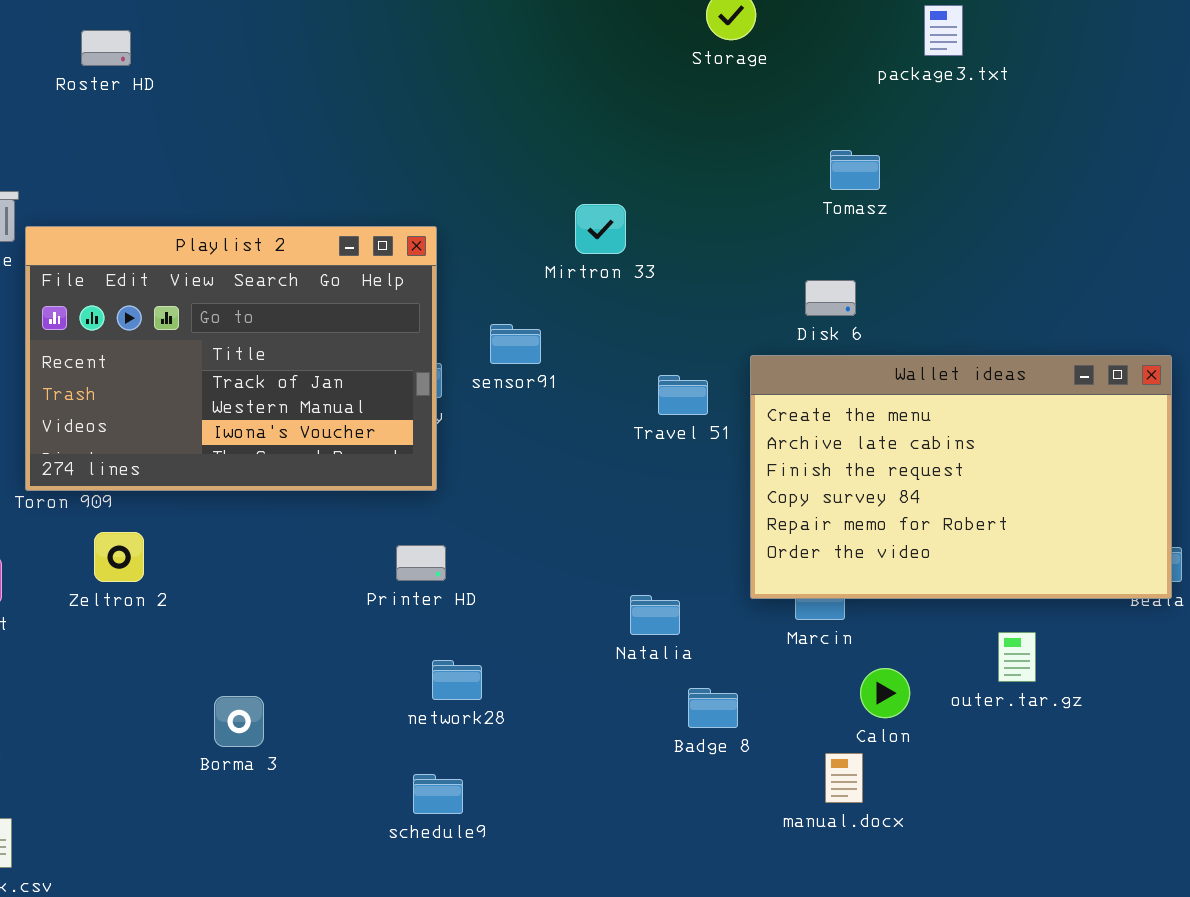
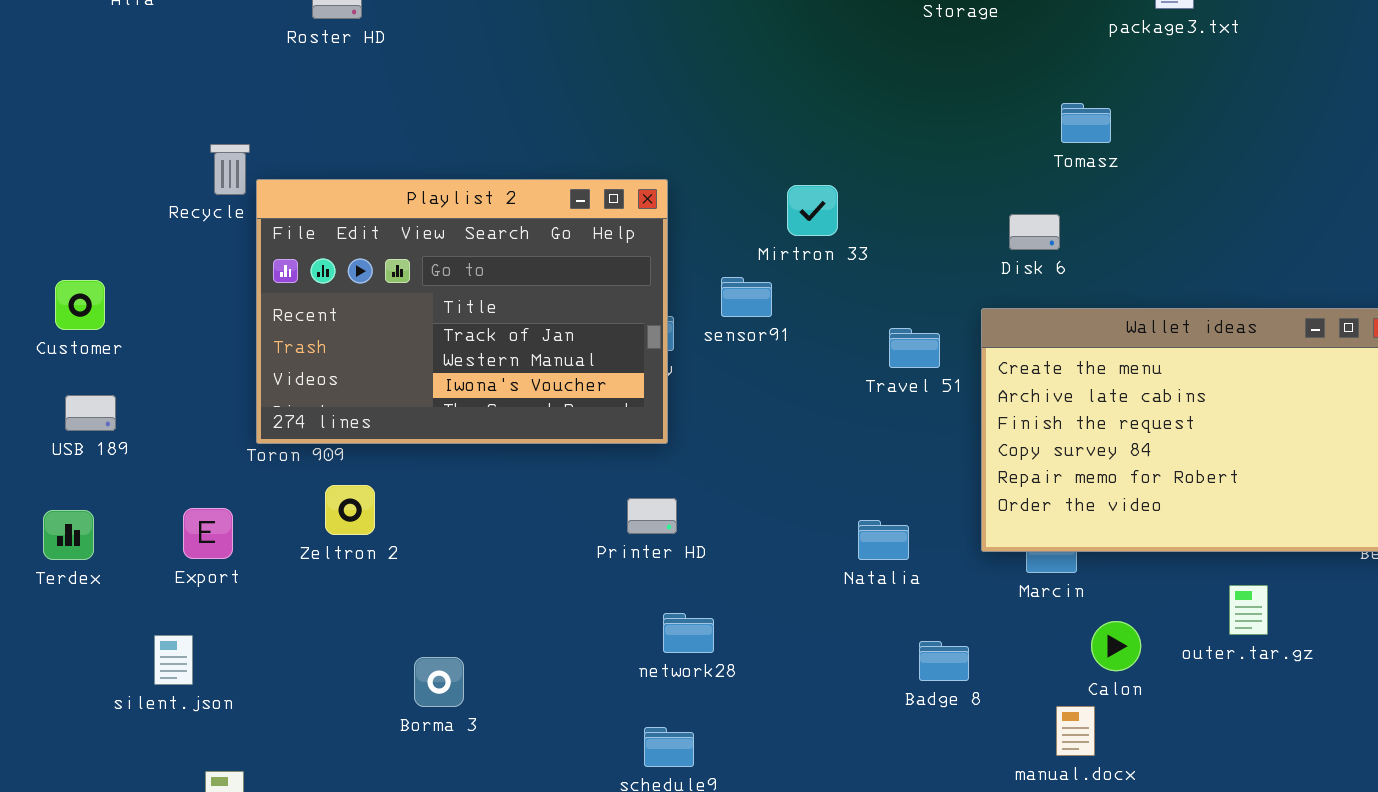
Mirtron 33: [575,204,626,254] -> [787,185,838,236], moved
Disk 6: [805,280,856,316] -> [1009,214,1060,250], moved
Natalia: [630,595,680,635] -> [858,520,909,560], moved
Borma 3: [214,696,264,747] -> [414,657,464,707], moved

